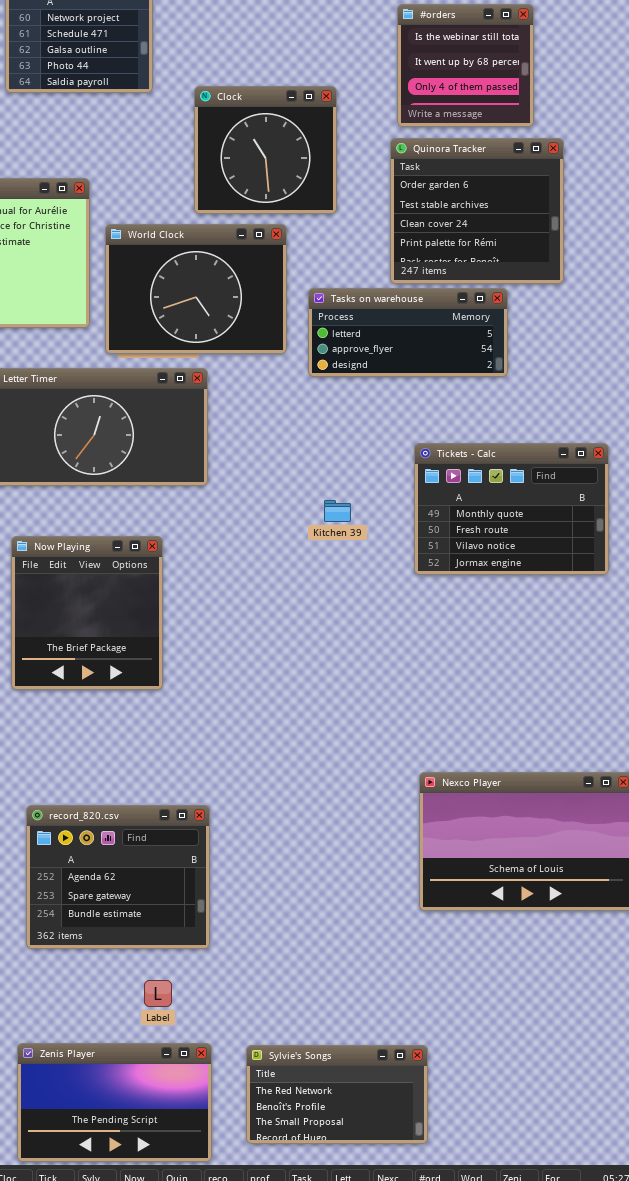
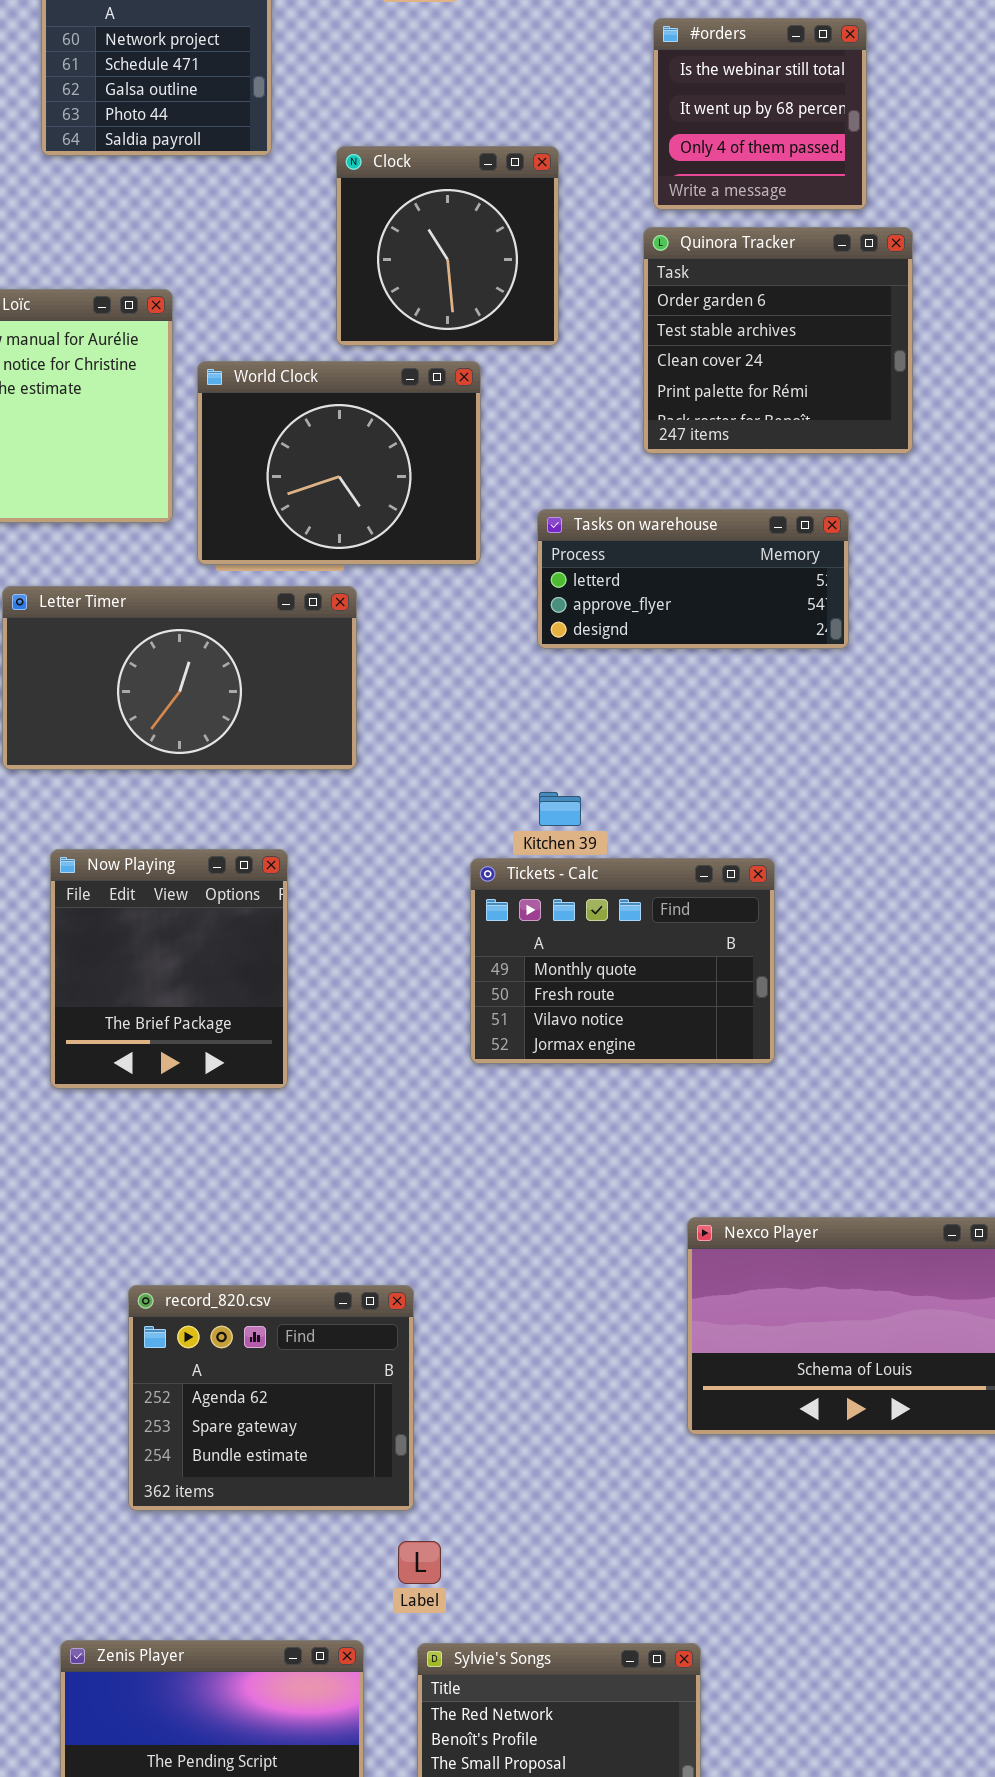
Tasks on warehouse: [308,288,508,377] -> [537,509,849,649], moved
Tickets - Calc: [414,443,609,575] -> [470,858,775,1064], moved
record_820.csv: [26,805,210,949] -> [128,1285,414,1511], moved
Label: [144,980,172,1007] -> [398,1541,441,1584], moved

